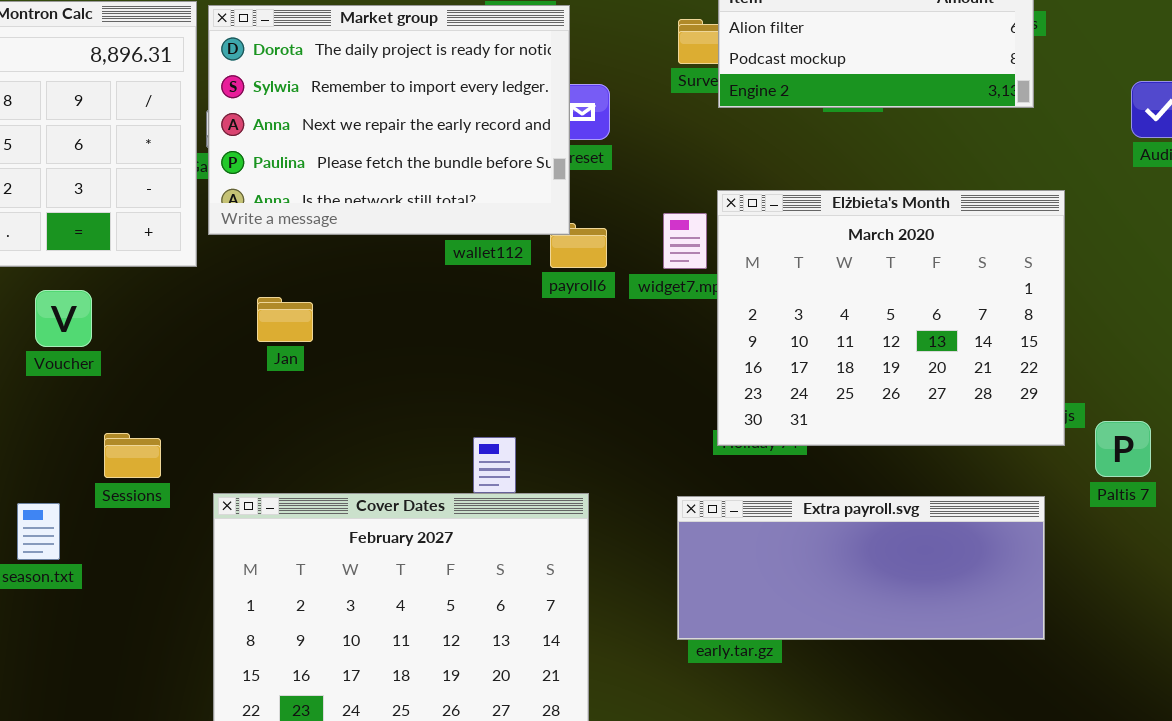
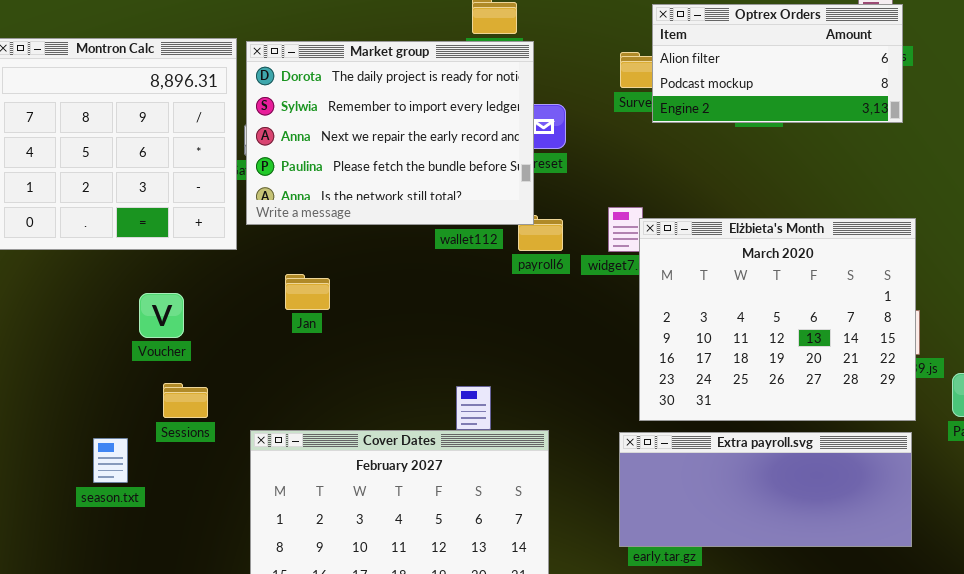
Elżbieta's Month: [717,190,1065,446] -> [639,218,916,421], moved
Voucher: [35,290,92,347] -> [139,293,184,338], moved

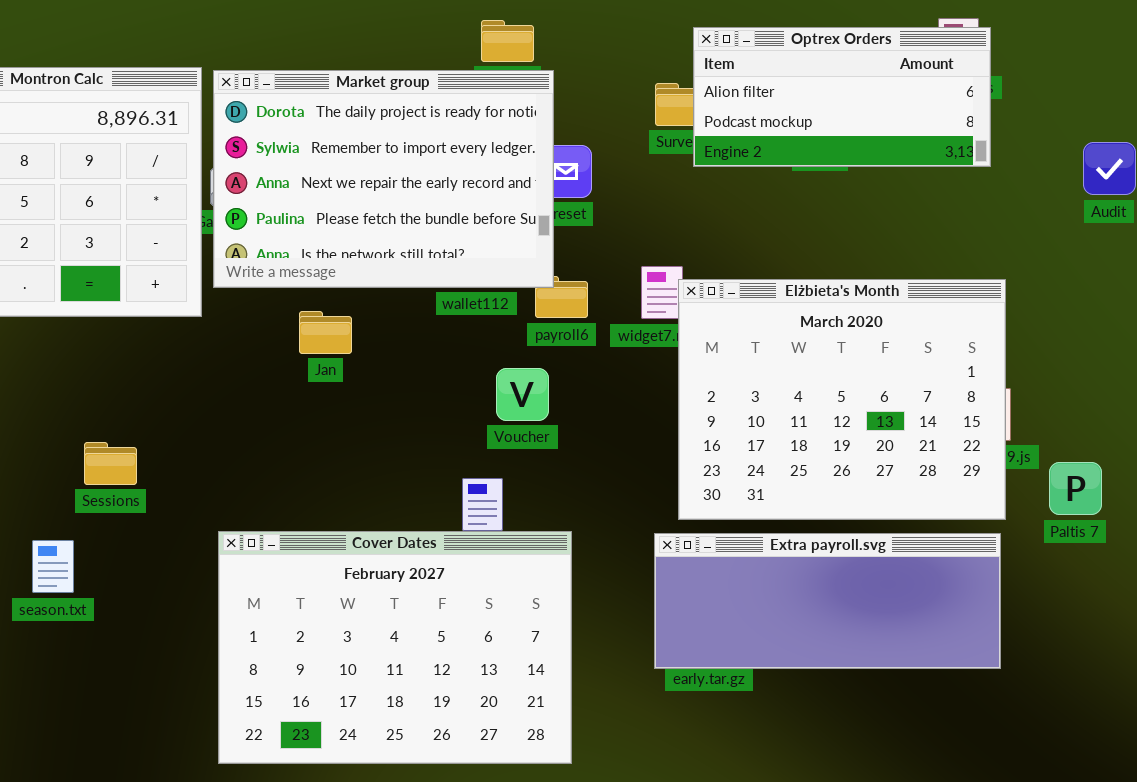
Jan: [285,274,330,310] -> [299,311,352,354], moved
Voucher: [139,293,184,338] -> [496,368,549,421], moved
Sessions: [163,383,208,418] -> [84,442,137,485], moved

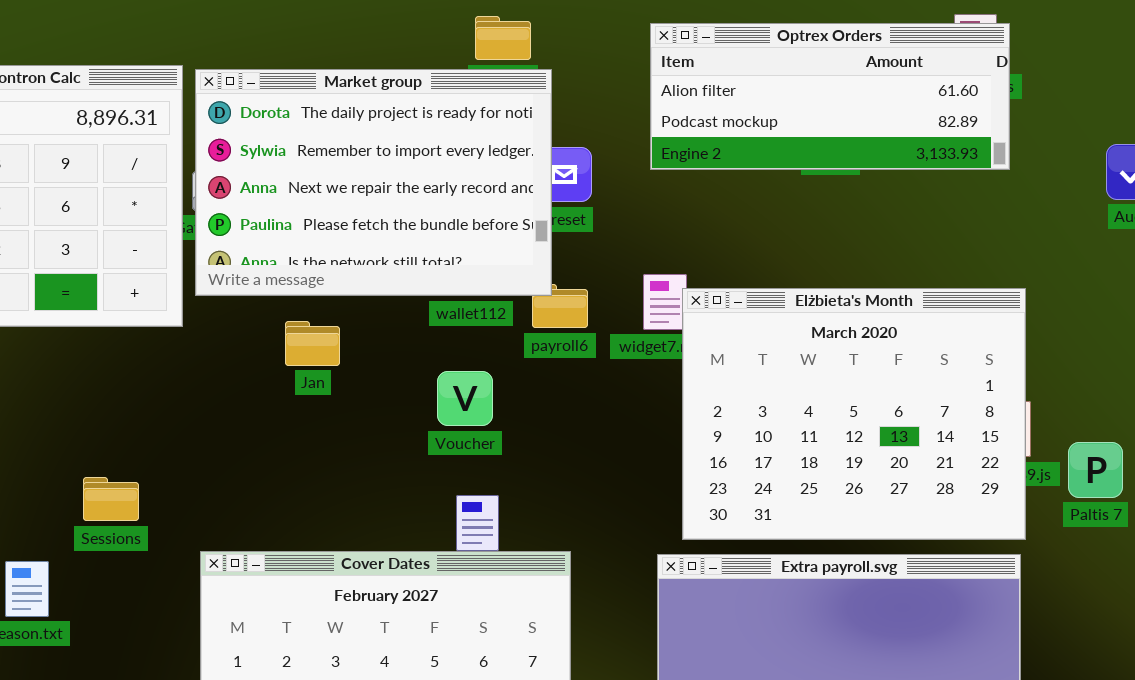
Optrex Orders: [693,27,991,167] -> [650,23,1010,170], resized
Voucher: [496,368,549,421] -> [437,371,493,426], moved
Sessions: [84,442,137,485] -> [83,477,139,521], moved
Paltis 7: [1049,462,1102,515] -> [1068,442,1123,498], moved

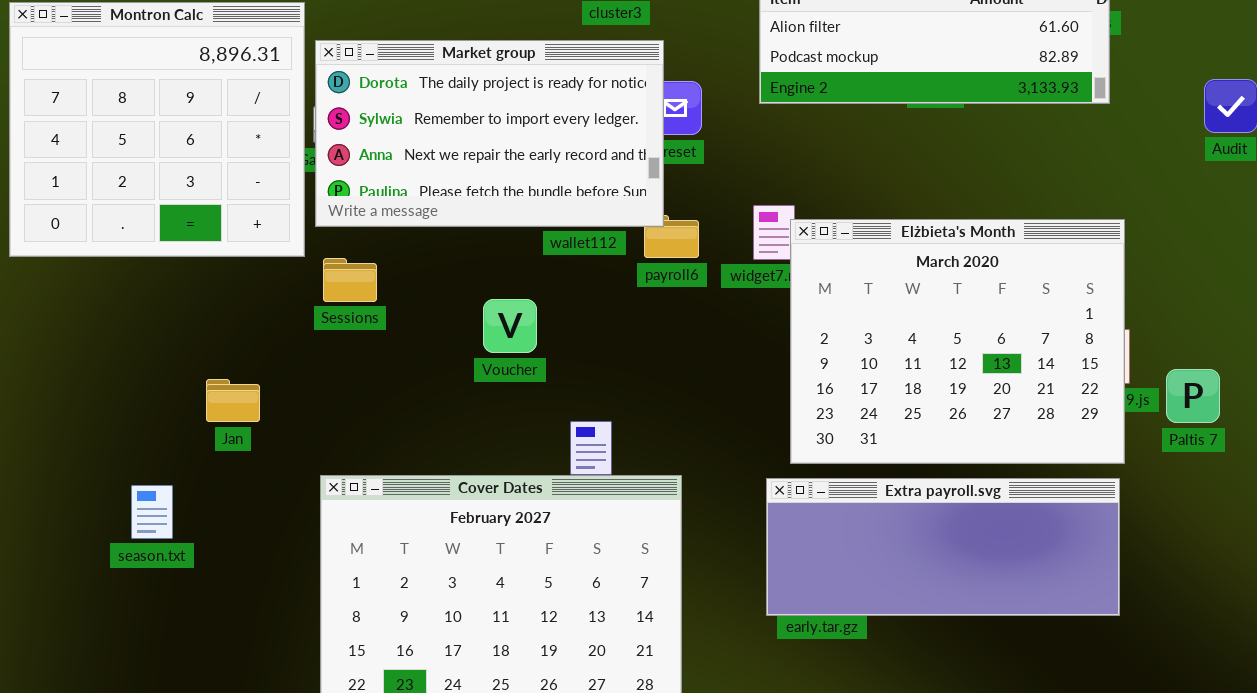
Market group: [195,69,552,296] -> [315,40,664,227], resized
Jan: [285,321,340,366] -> [206,379,260,422], moved
Voucher: [437,371,493,426] -> [483,299,537,353], moved
Sessions: [83,477,139,521] -> [323,258,377,302], moved

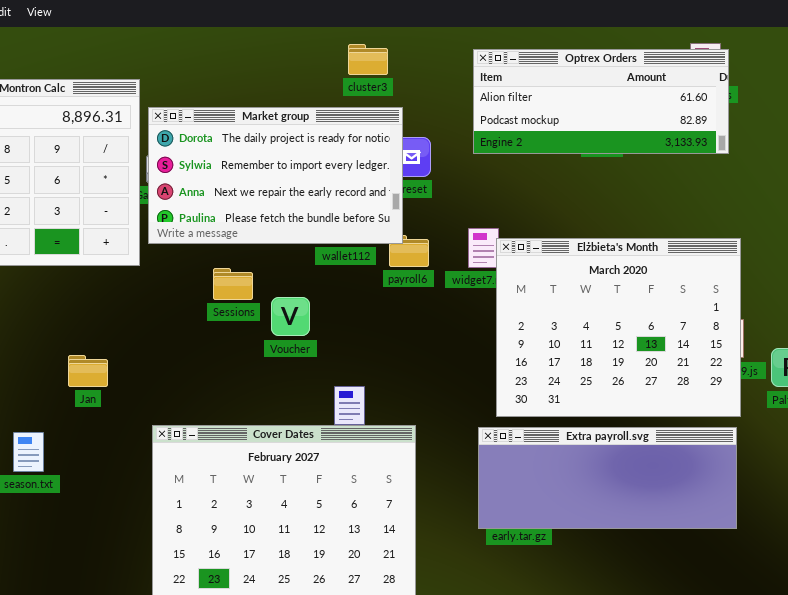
Sessions: [323,258,377,302] -> [213,268,253,300], moved

